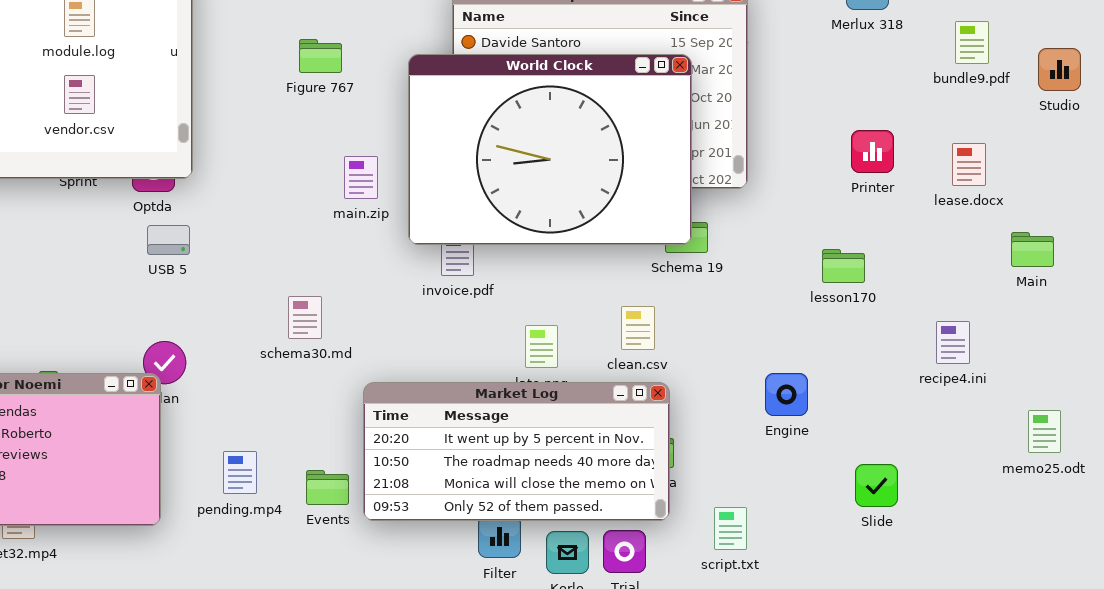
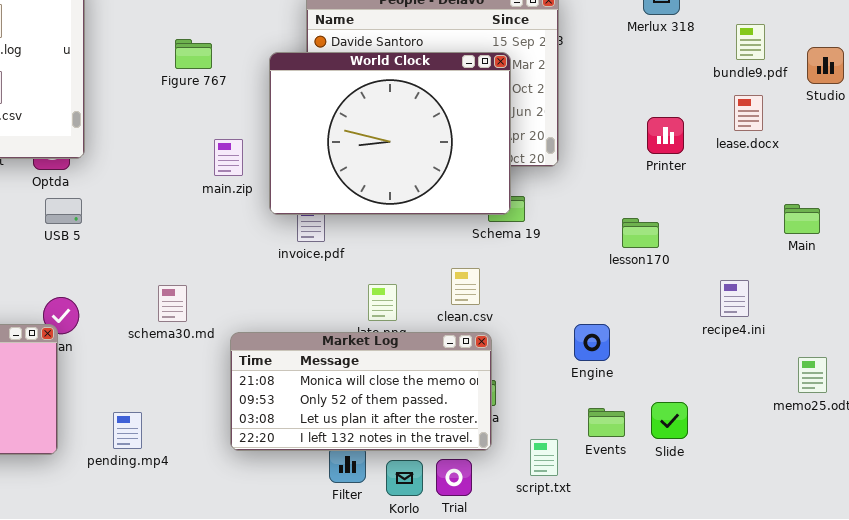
lease.docx: [952,143,986,186] -> [734,95,763,131], moved
schema30.md: [288,296,322,339] -> [158,285,187,322], moved
Market Log: [363,382,670,521] -> [230,332,492,451], scrolled down 2 rows
pending.mp4: [223,451,257,494] -> [113,412,142,449], moved
Events: [306,470,349,505] -> [588,408,625,437], moved

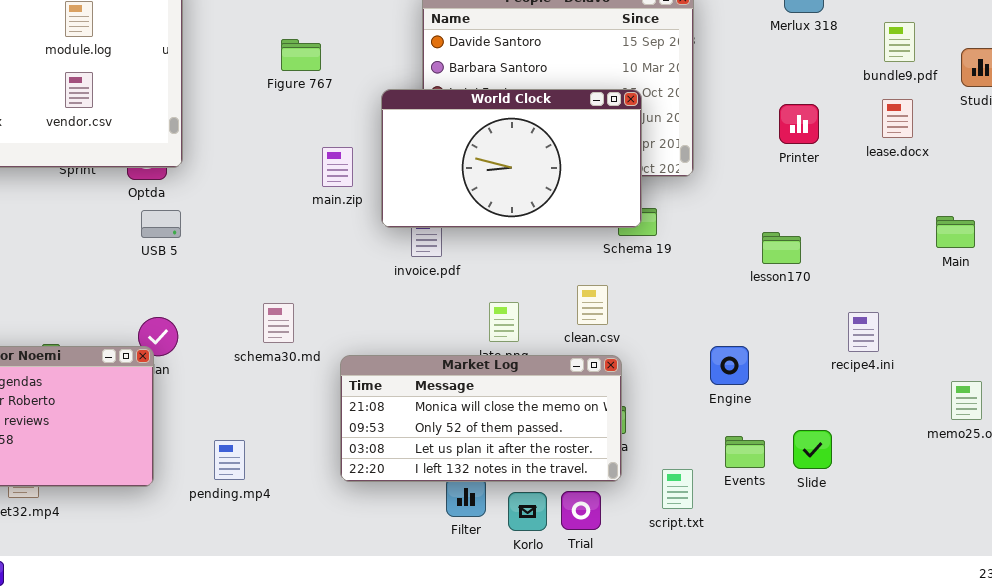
World Clock: [269,52,511,215] -> [381,89,642,228], resized
Printer: [647,117,684,154] -> [779,104,819,144], moved
recipe4.ini: [720,280,749,317] -> [848,312,879,352], moved

